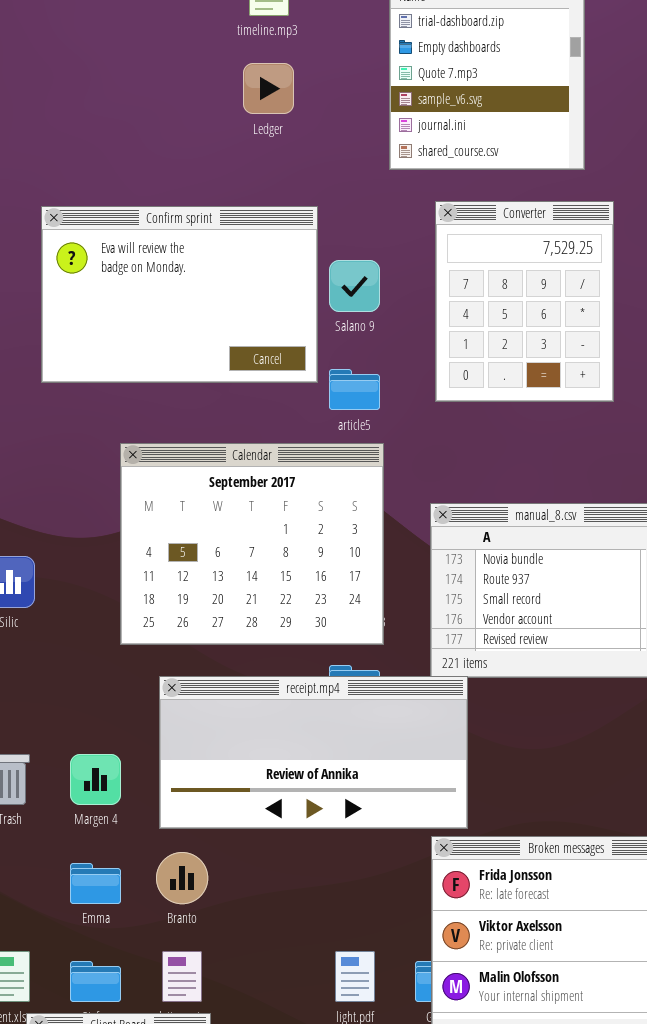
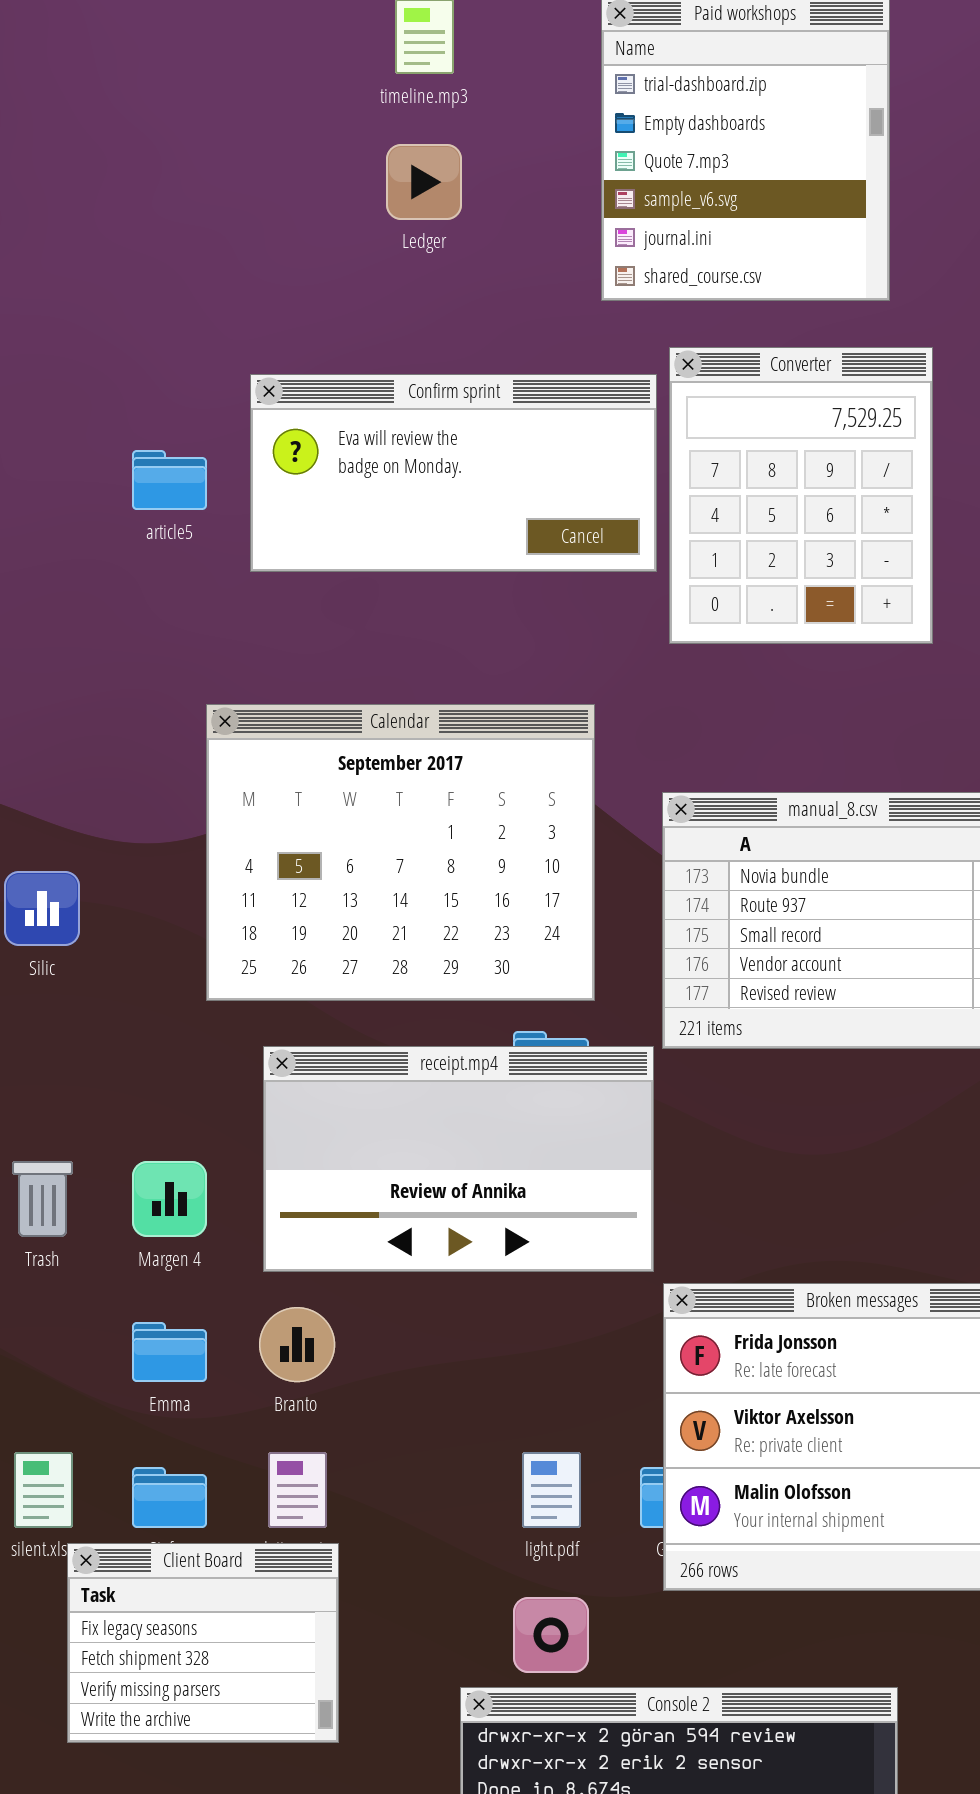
Confirm sprint: [41,206,318,383] -> [250,374,657,572], moved, resized
article5: [329,369,380,410] -> [132,450,207,510], moved
receipt.mp4: [159,676,468,829] -> [263,1046,654,1272], resized

